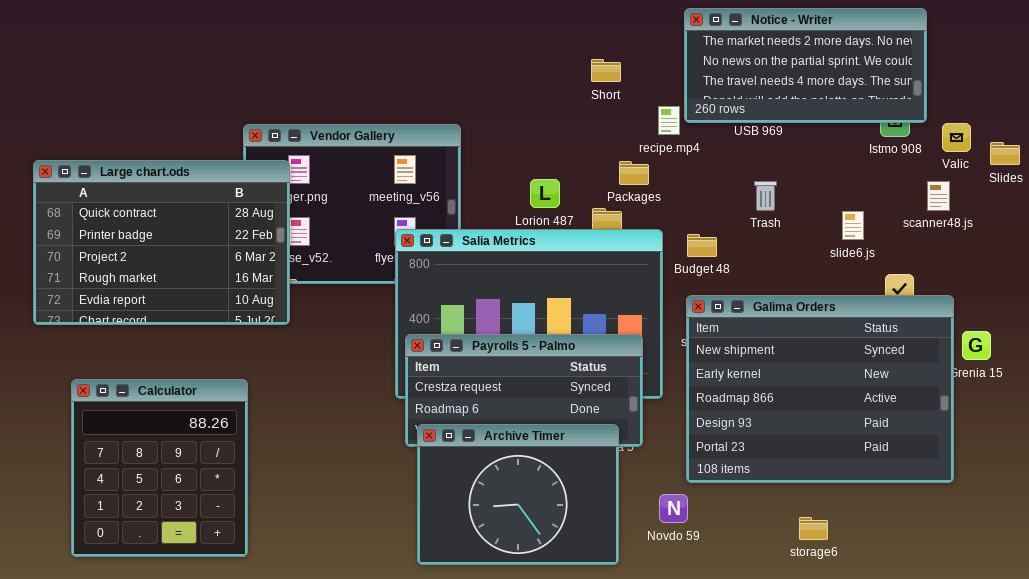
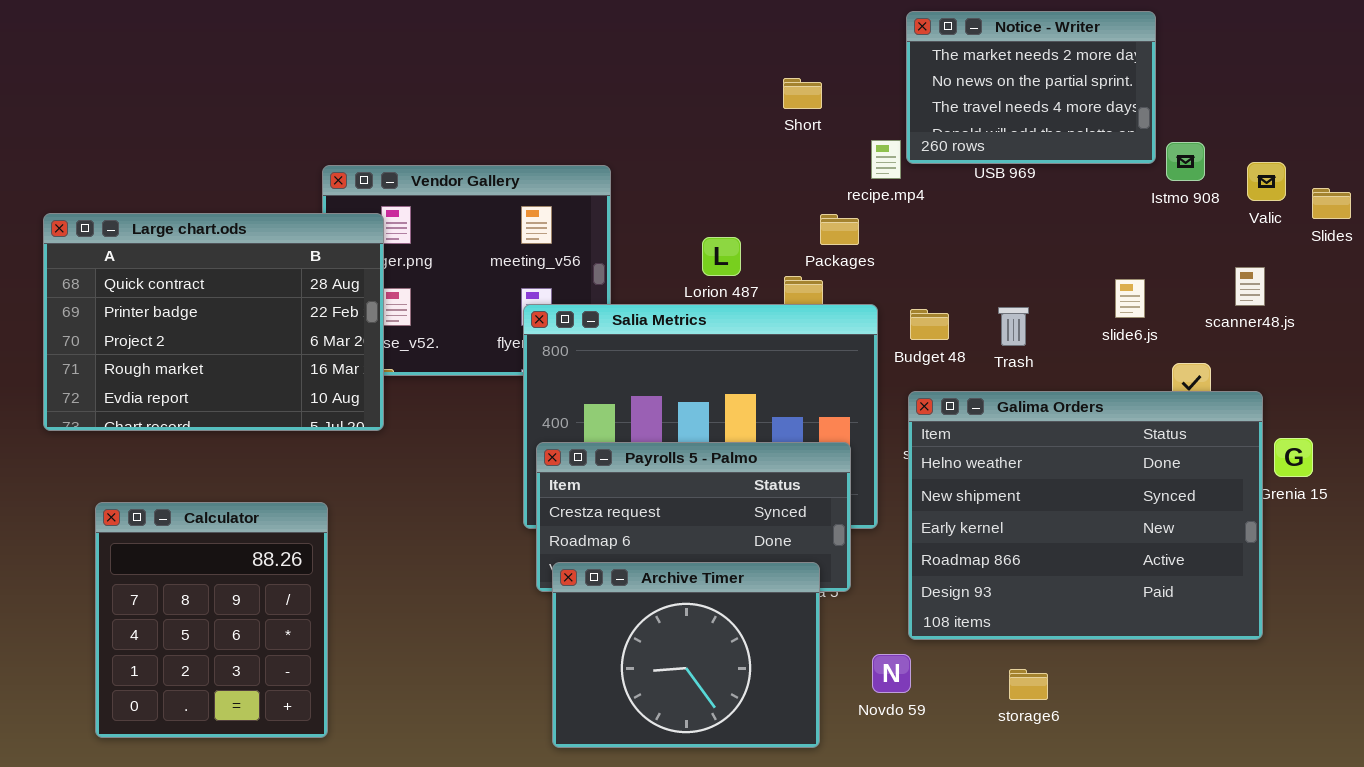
Notice - Writer: [684,8,927,123] -> [906,11,1156,164], resized
Trash: [754,181,777,211] -> [998,307,1029,346], moved
scanner48.js: [927,181,950,211] -> [1235,267,1265,306], moved
Galima Orders: [686,295,954,483] -> [908,391,1263,640], scrolled up 1 row
storage6: [799,517,828,540] -> [1009,669,1048,700], moved

